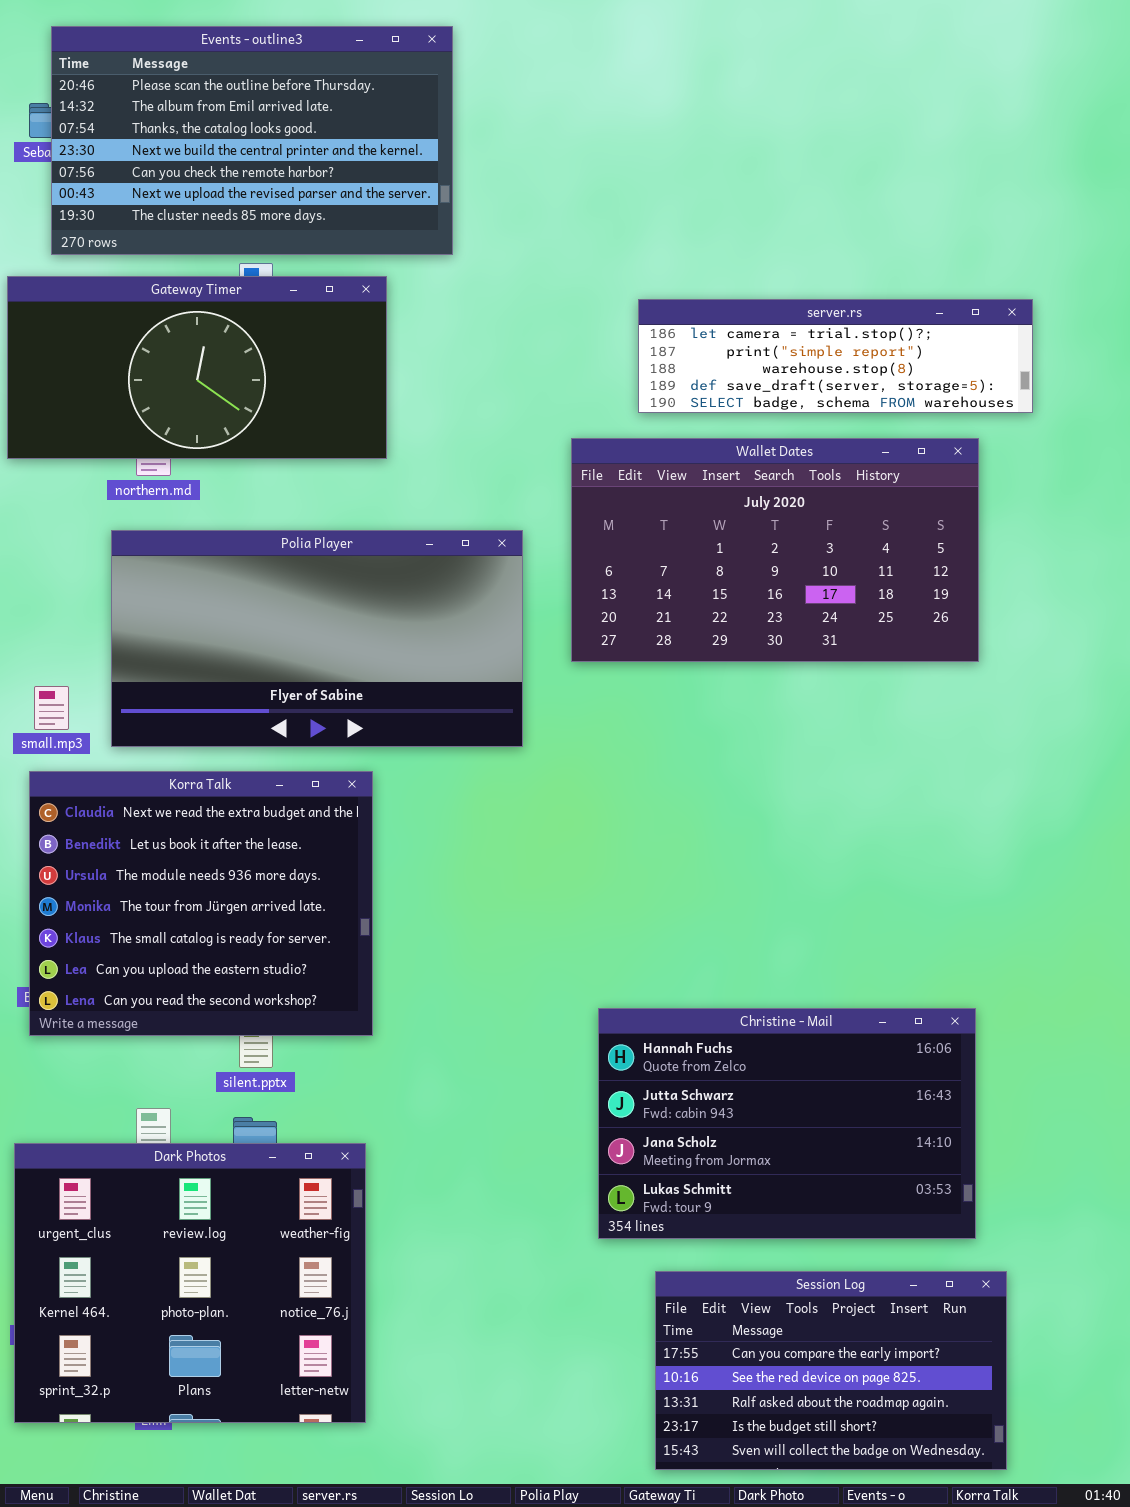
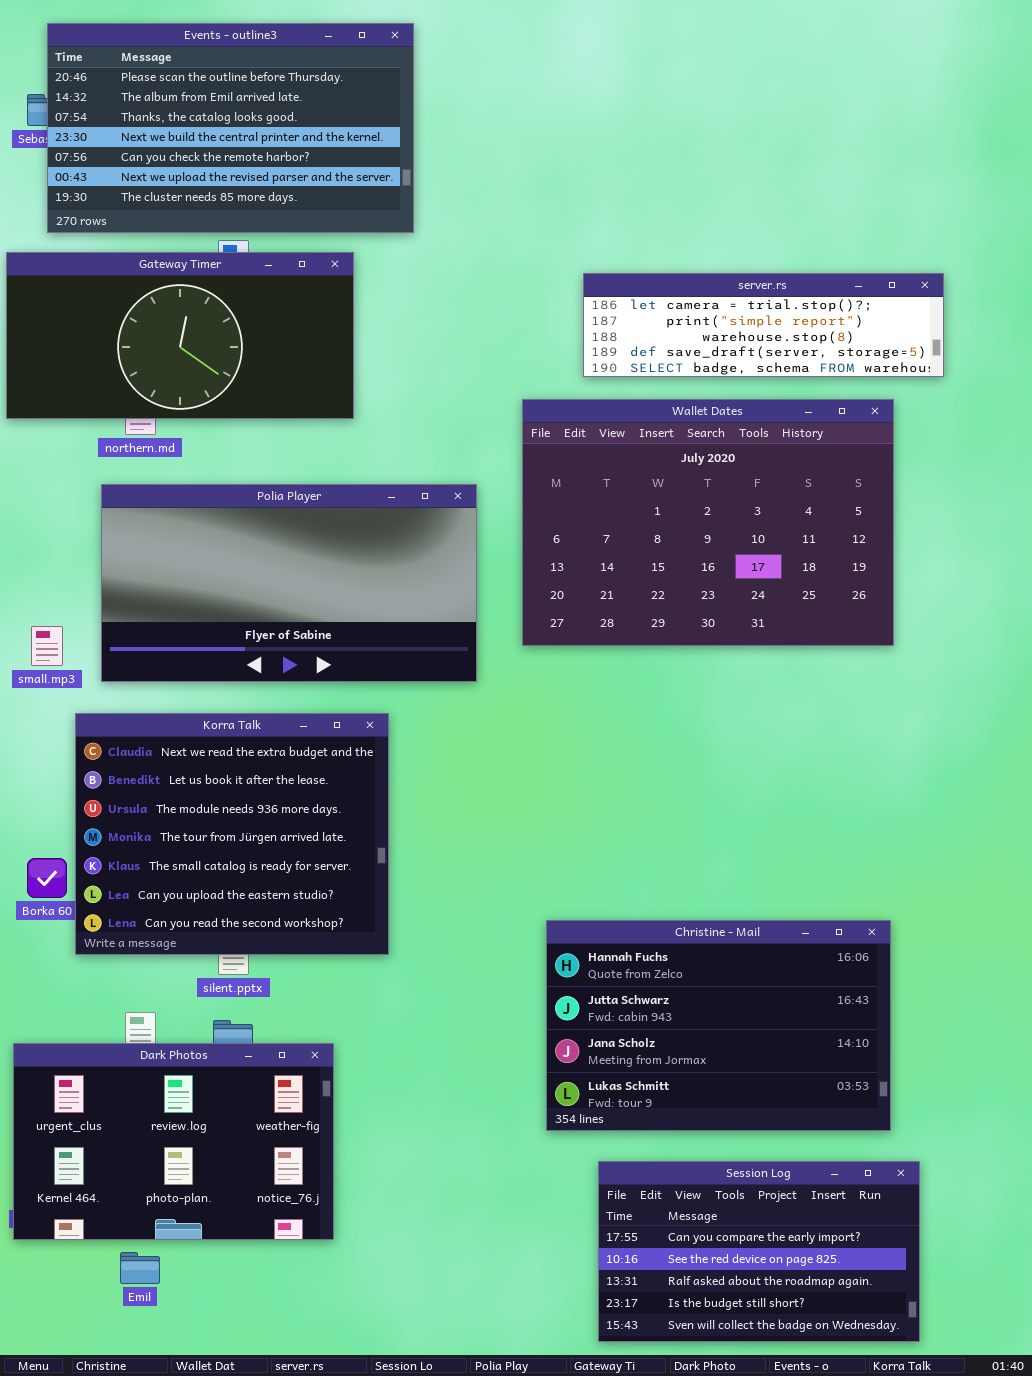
Wallet Dates: [571,438,979,662] -> [522,399,894,646], resized
Korra Talk: [29,771,373,1036] -> [75,713,389,955], moved
Dark Photos: [14,1143,366,1423] -> [13,1043,334,1240], resized

